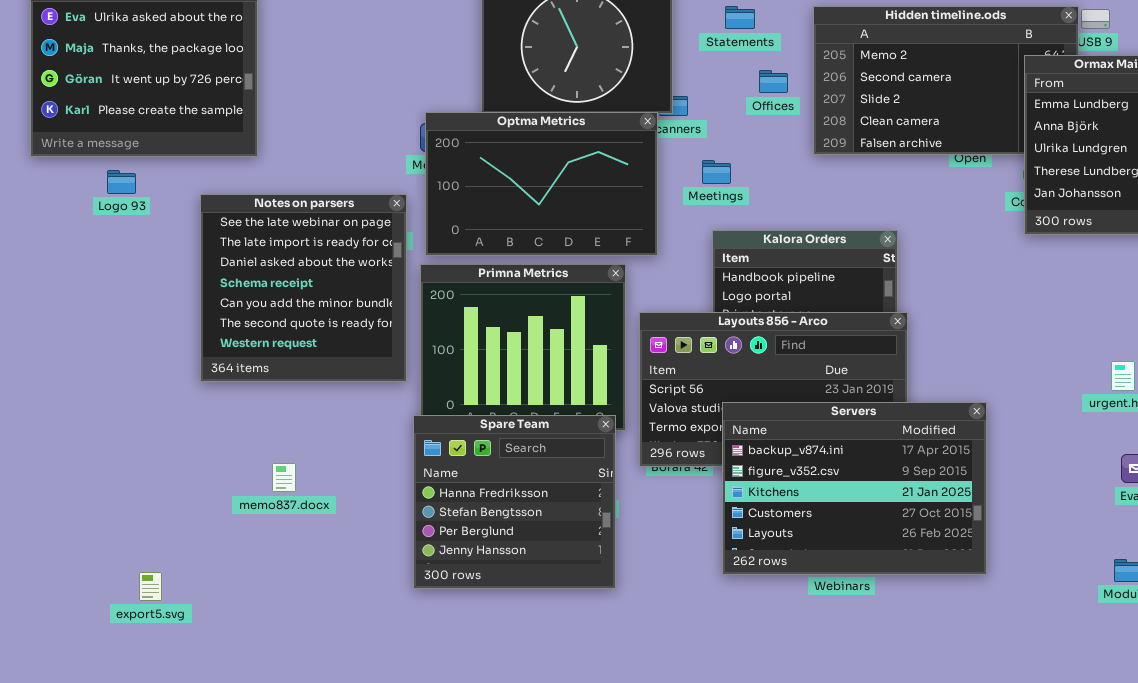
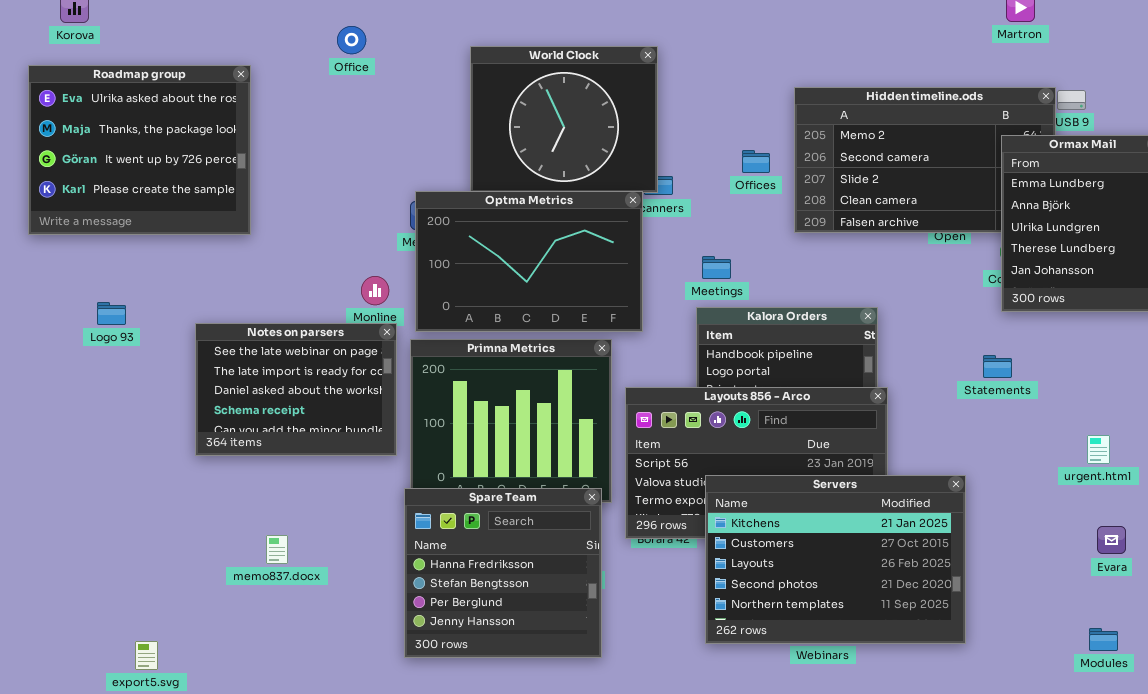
Statements: [725,6,755,29] -> [983,355,1012,378], moved
Meetings: [702,160,731,184] -> [702,256,731,279], moved
Logo 93: [107,170,136,194] -> [97,302,126,325], moved
Notes on parsers: [200,194,407,382] -> [195,323,397,456], resized
Servers: [722,402,987,575] -> [705,475,966,644], scrolled down 2 rows

